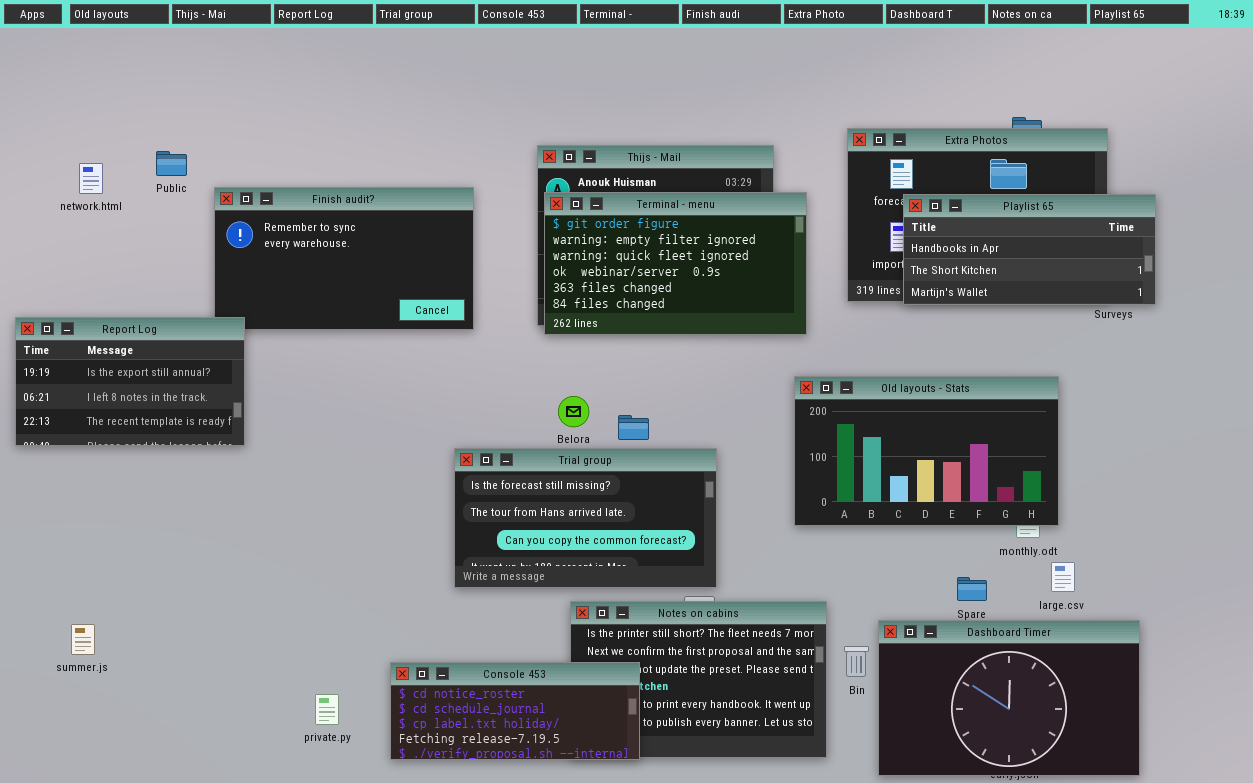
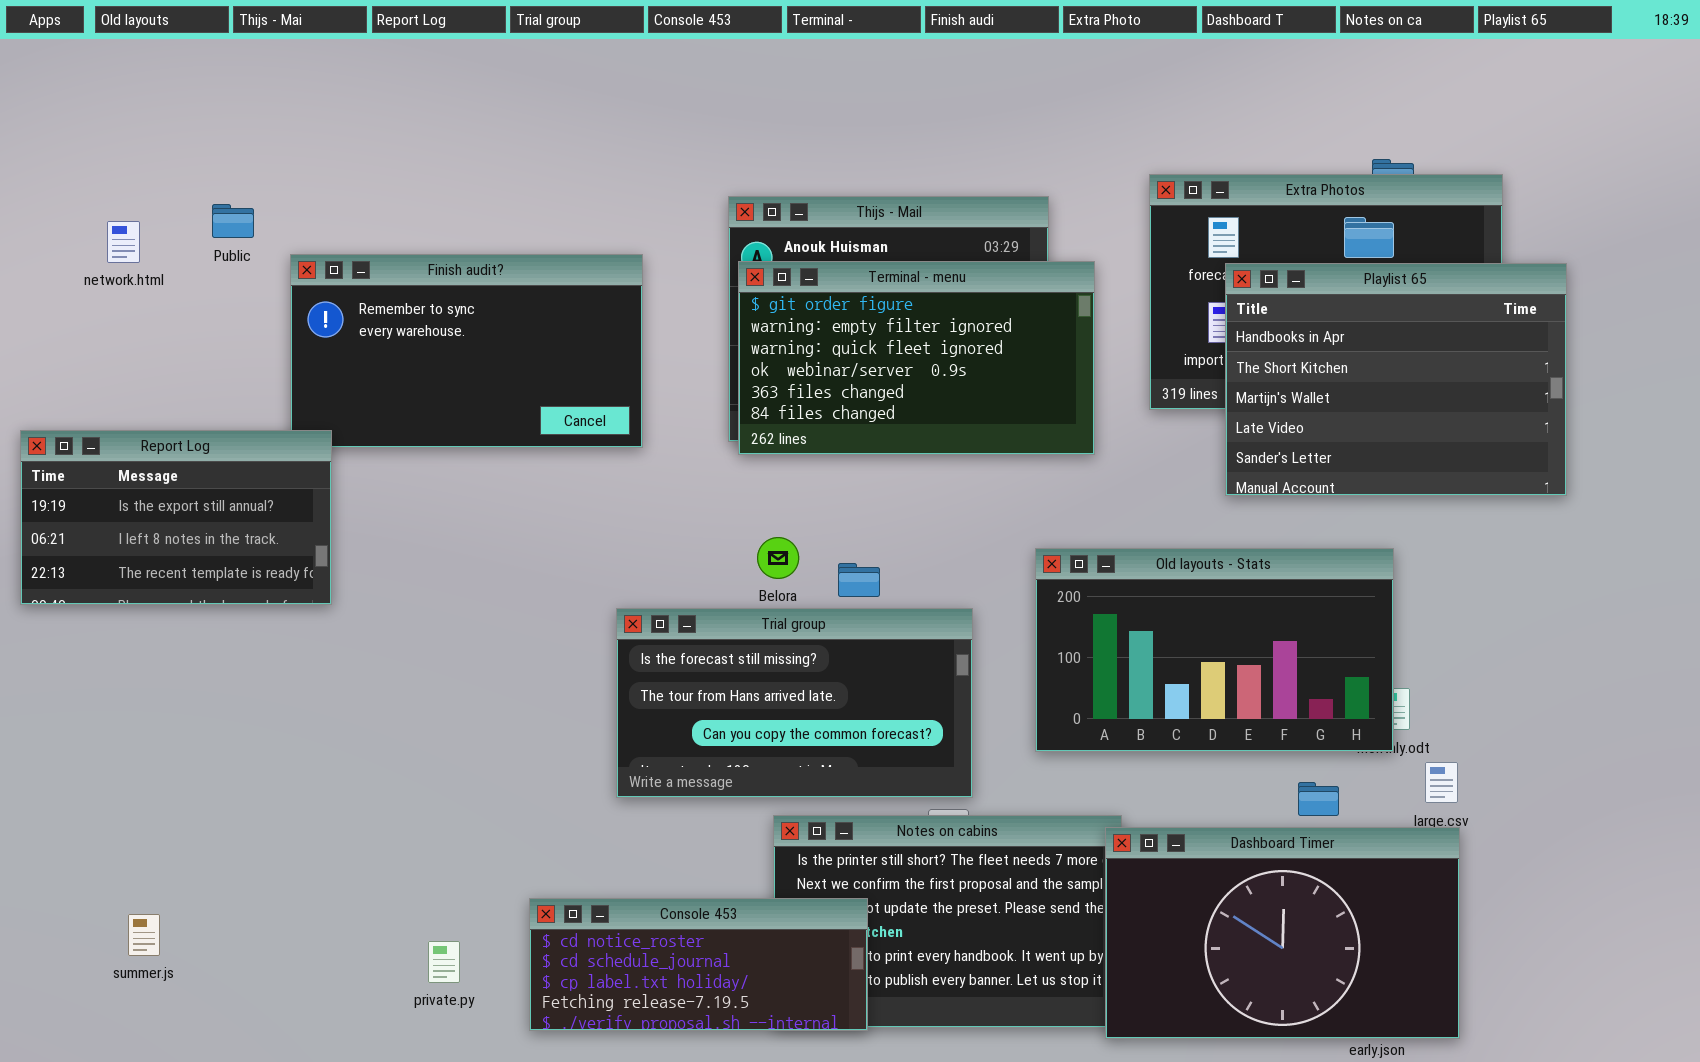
Playlist 65: [903,194,1156,305] -> [1225,263,1567,496], resized
Old layouts - Stats: [794,376,1059,526] -> [1035,548,1394,752], moved
Dashboard Timer: [878,620,1140,776] -> [1105,827,1460,1039], moved
summer.js: [71,624,95,655] -> [128,914,160,956], moved

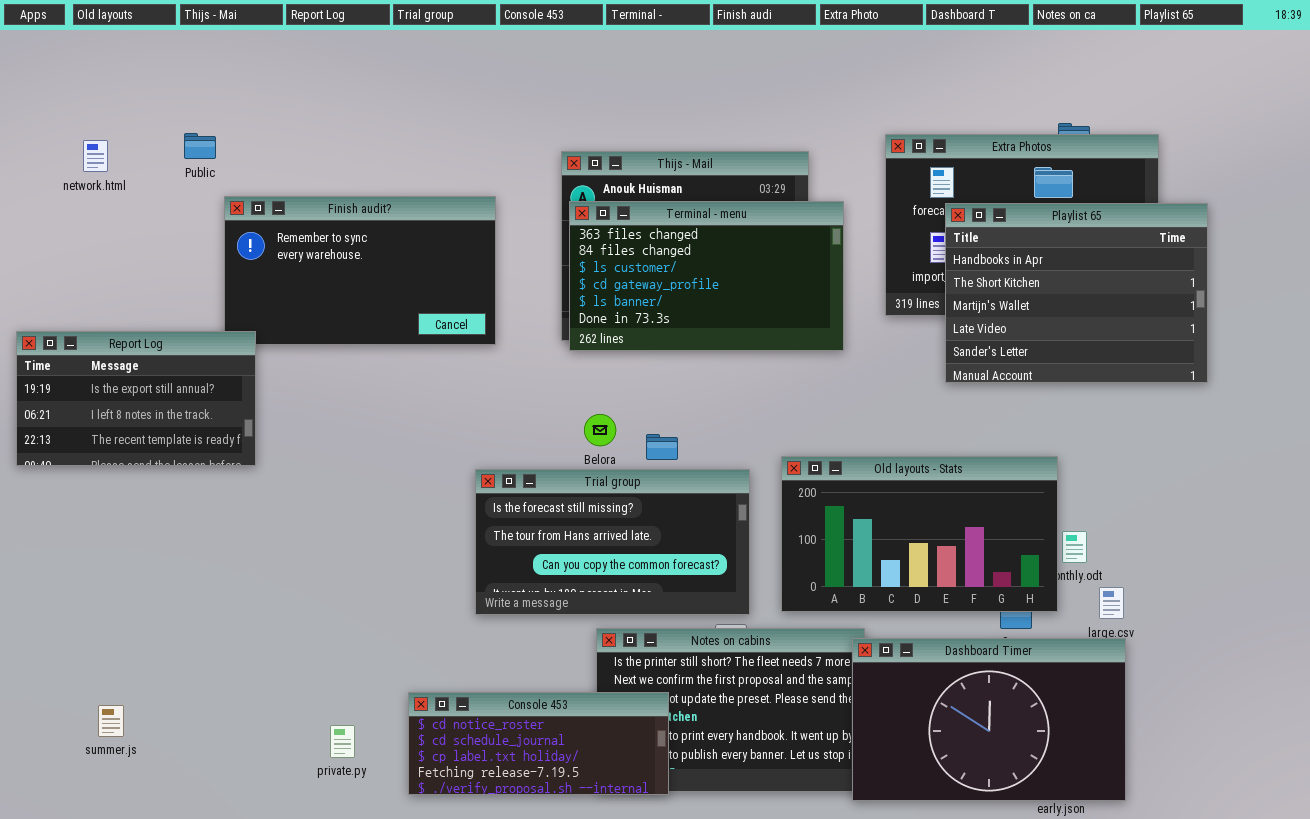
Public: [212,204,254,238] -> [184,133,216,159], moved
network.html: [107,221,140,263] -> [83,140,108,172], moved
Terminal - menu: [738,261,1095,455] -> [569,201,844,351], scrolled down 4 rows
Old layouts - Stats: [1035,548,1394,752] -> [781,456,1058,612], moved

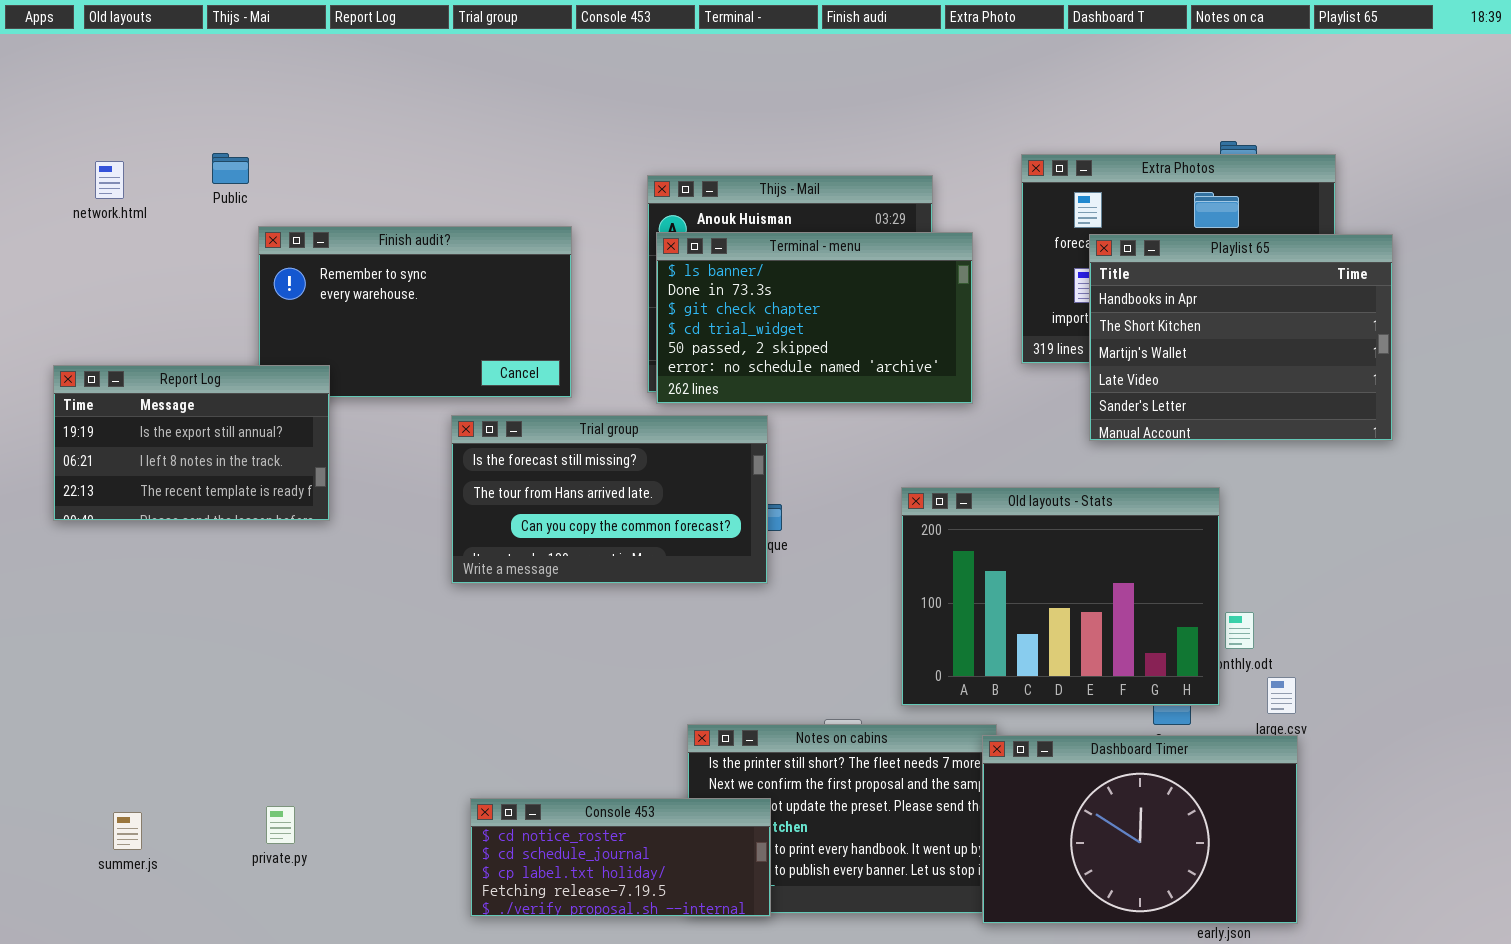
Terminal - menu: [569,201,844,351] -> [656,232,973,404], scrolled down 4 rows
Report Log: [16,331,256,466] -> [53,365,330,521], moved
Old layouts - Stats: [781,456,1058,612] -> [901,487,1220,706], resized
Trial group: [475,469,750,615] -> [451,415,768,584], moved
private.py: [330,725,355,758] -> [266,806,295,844], moved

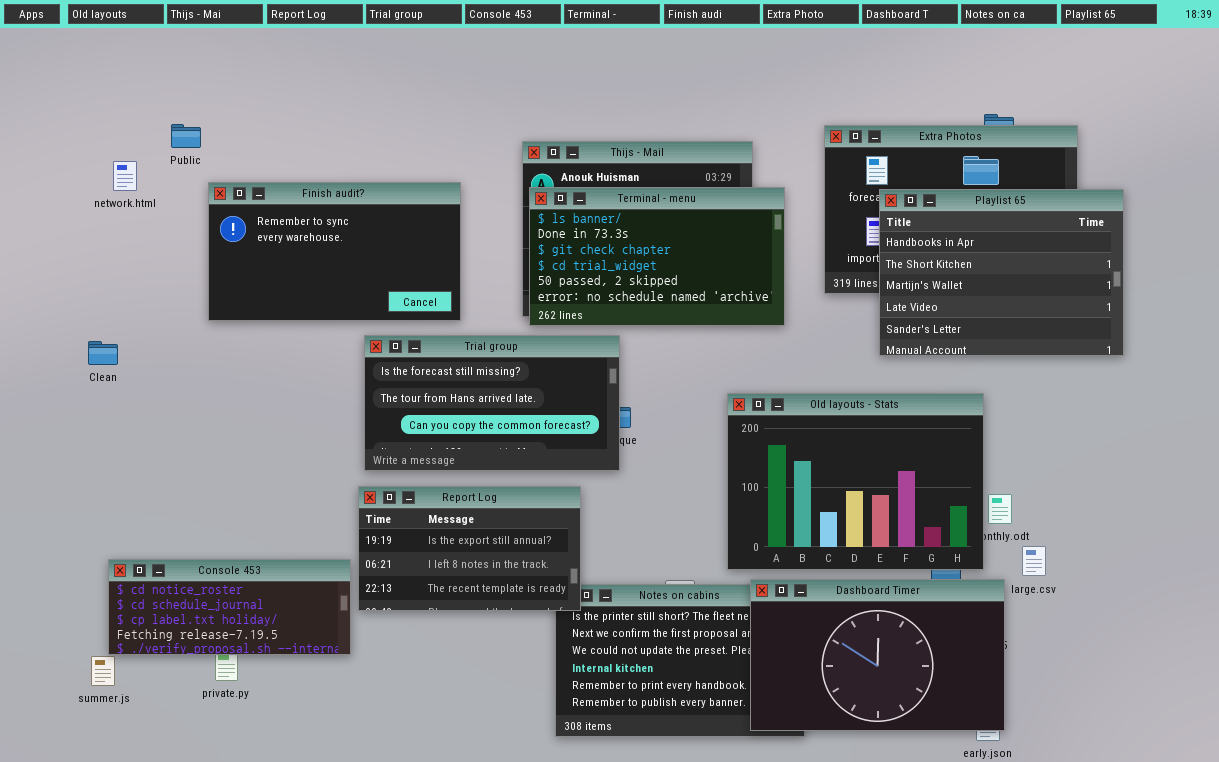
network.html: [95,161,124,199] -> [113,161,137,191], moved
Report Log: [53,365,330,521] -> [358,486,581,611], moved
Dashboard Timer: [982,735,1298,924] -> [750,579,1005,731], moved
Console 453: [470,798,771,917] -> [108,559,351,655], moved

